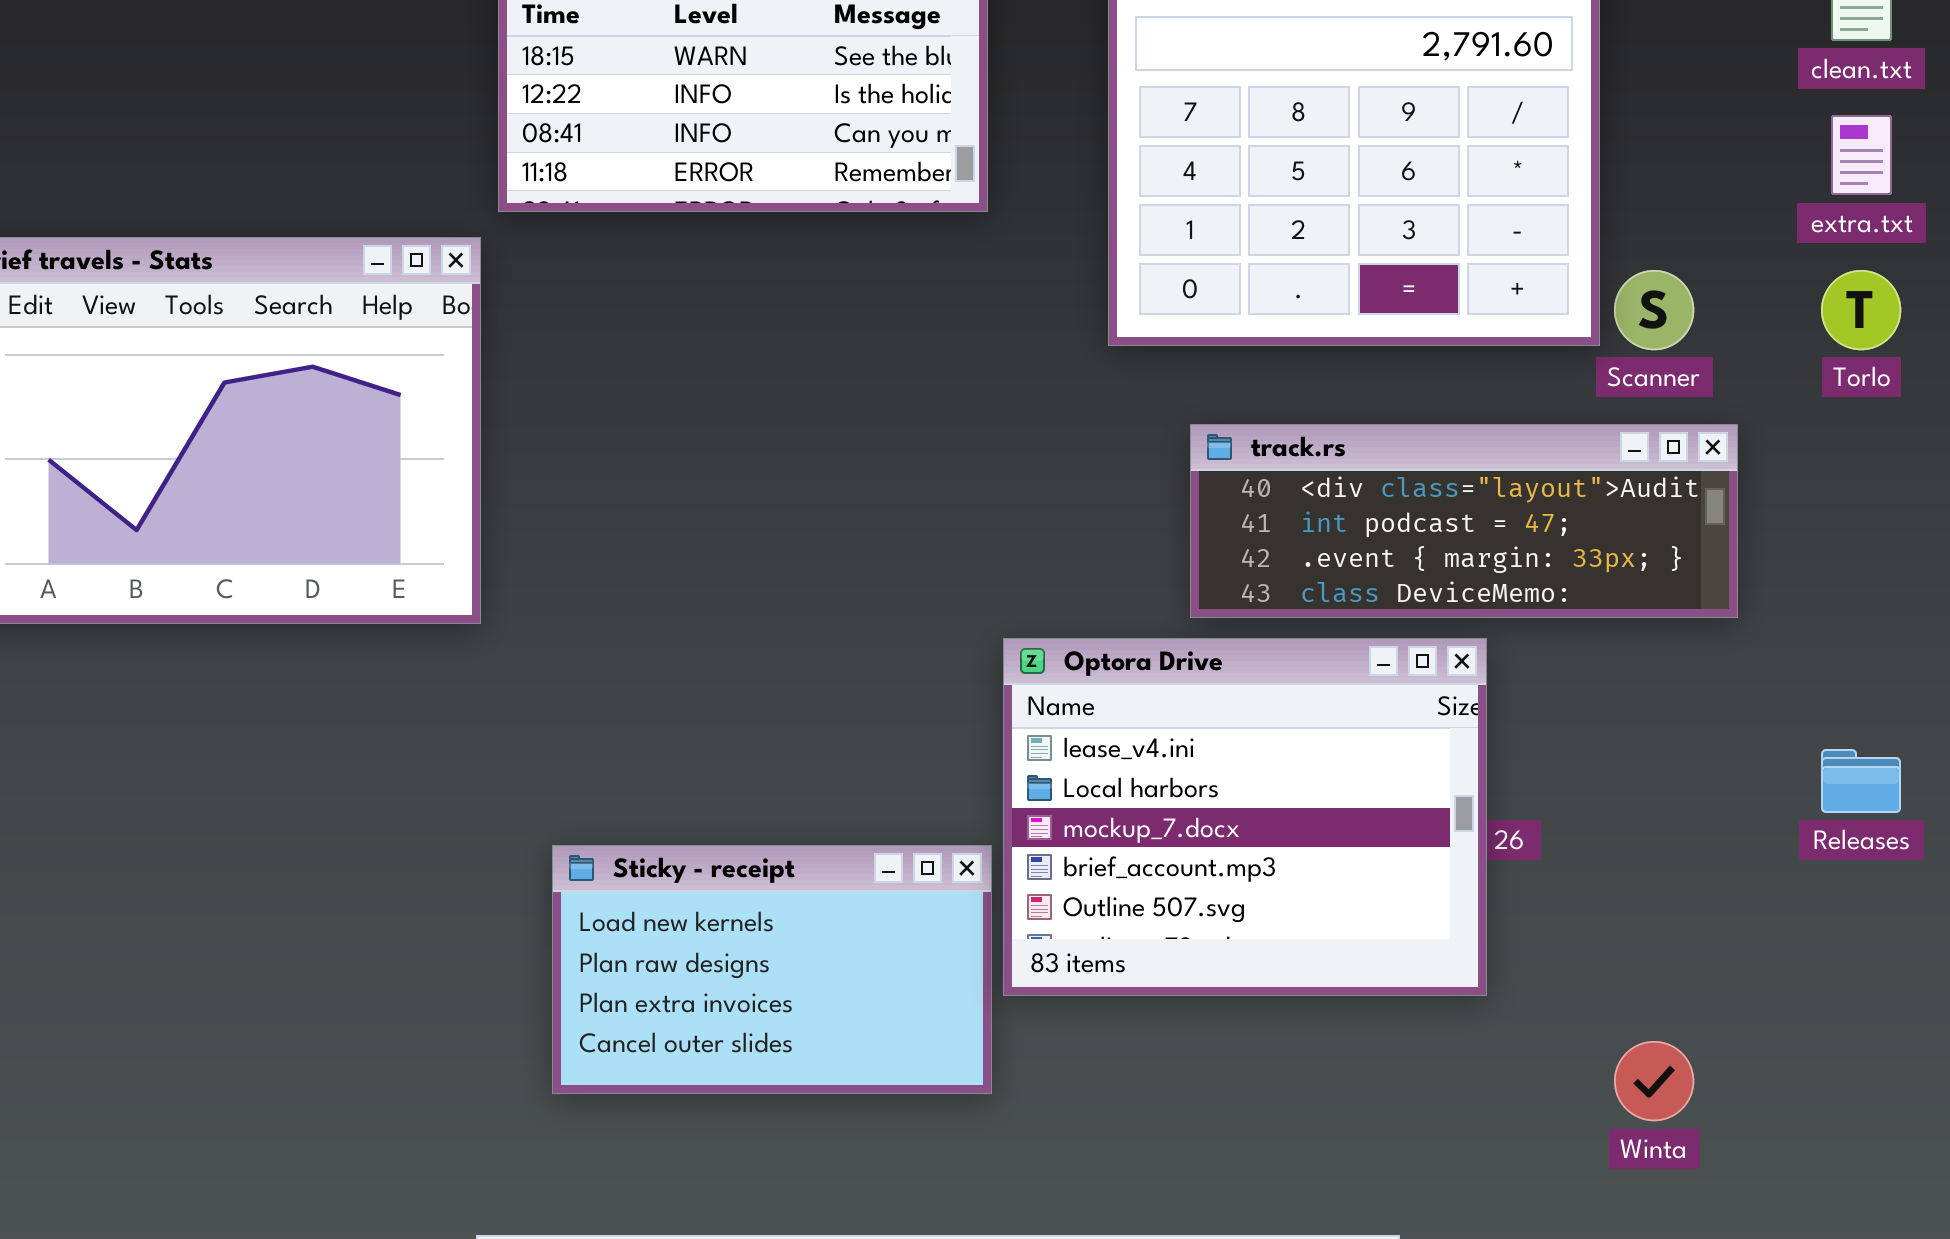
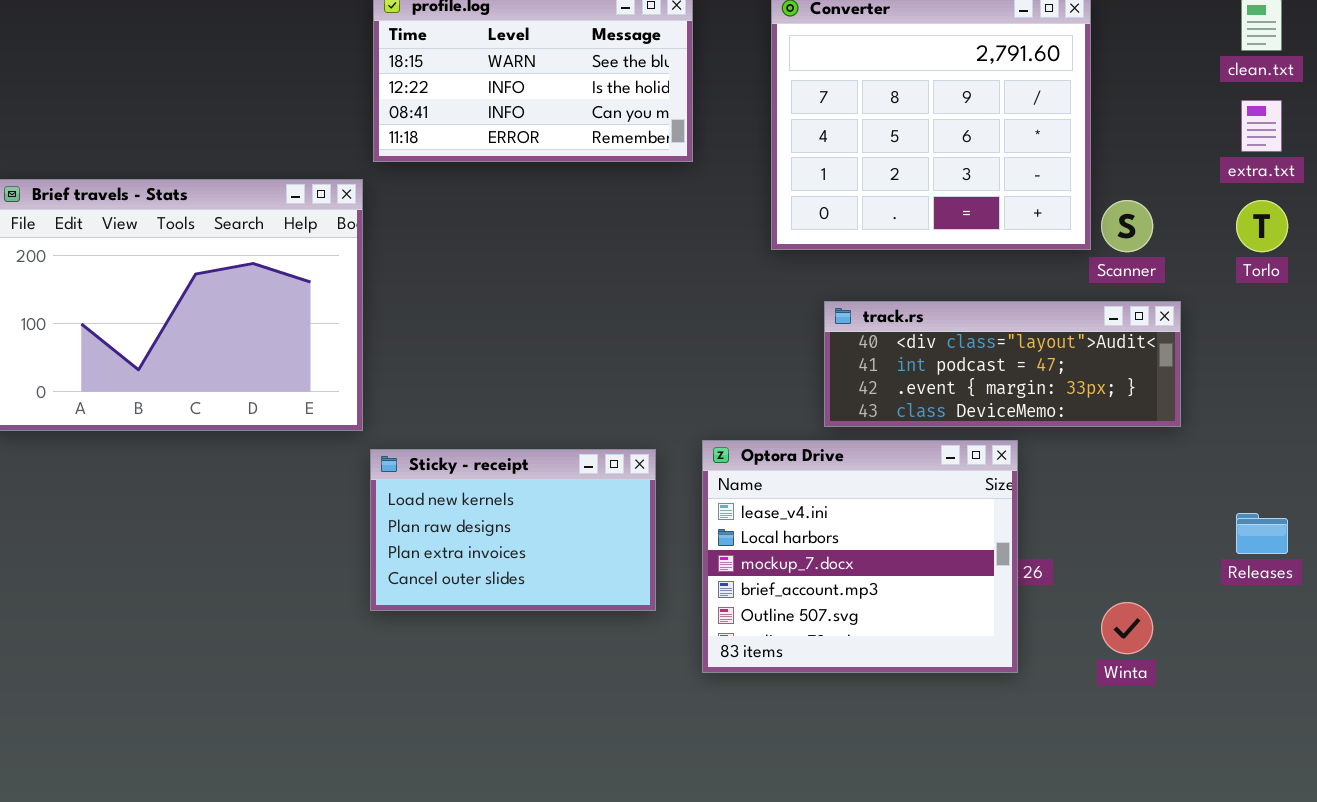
Sticky - receipt: [552,845,992,1094] -> [370,449,656,611], moved
Winta: [1614,1041,1694,1121] -> [1101,602,1153,654], moved

